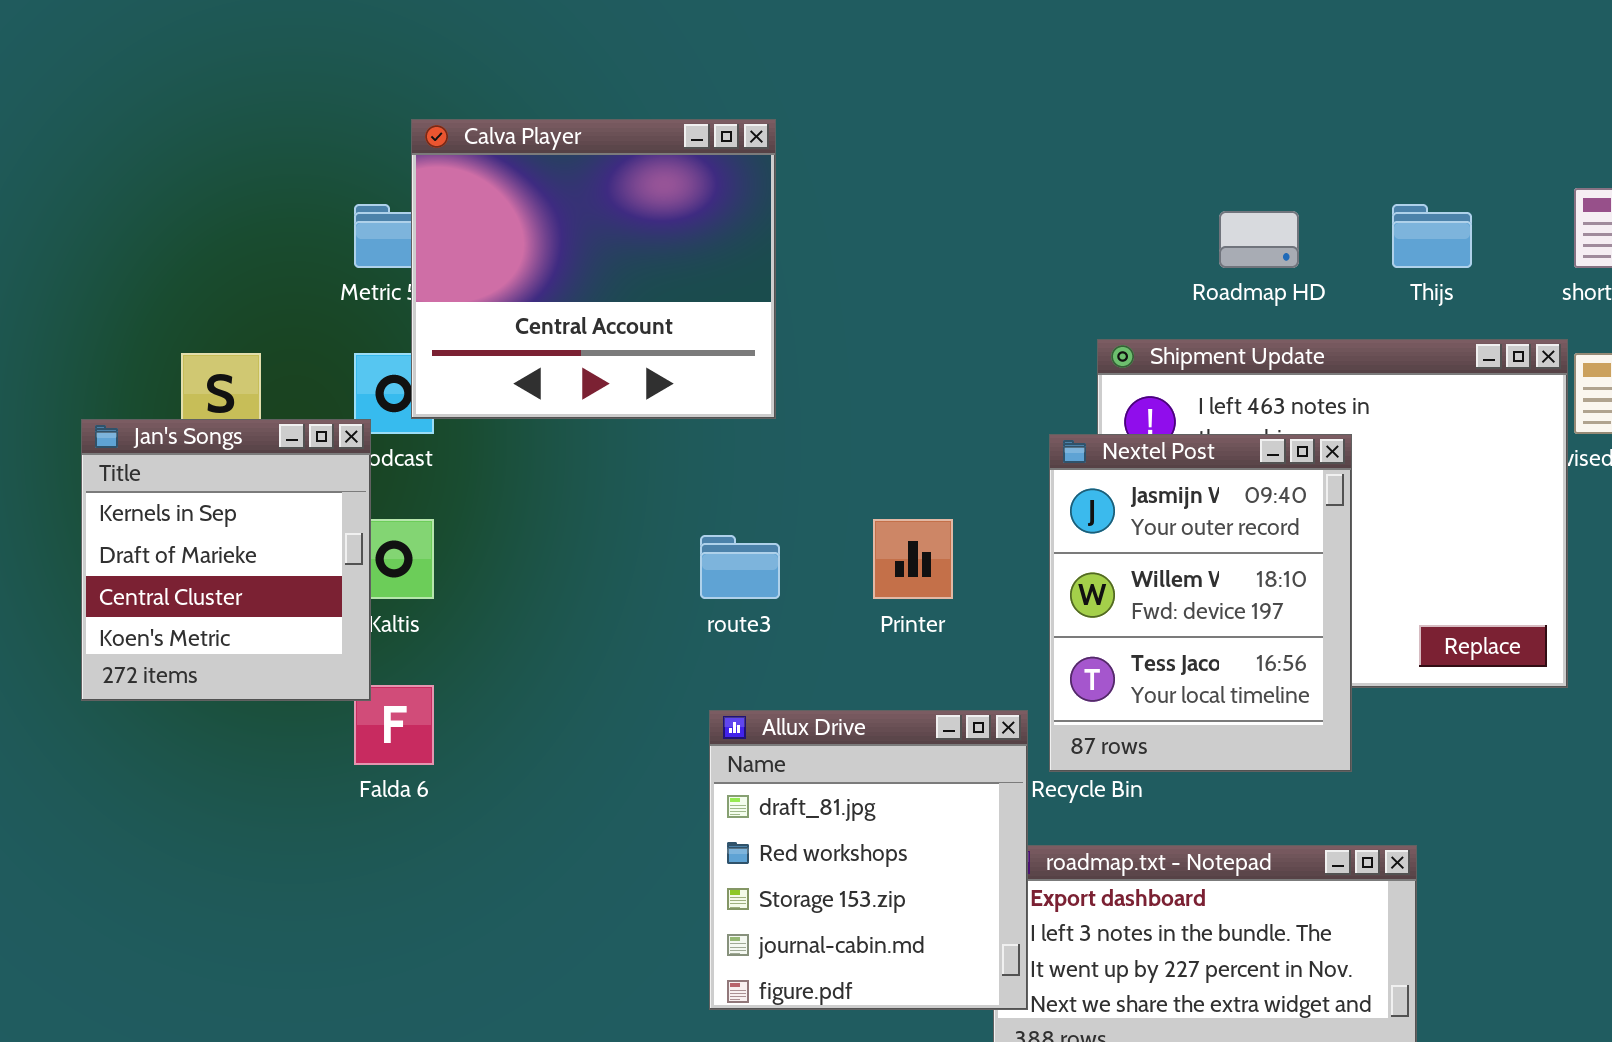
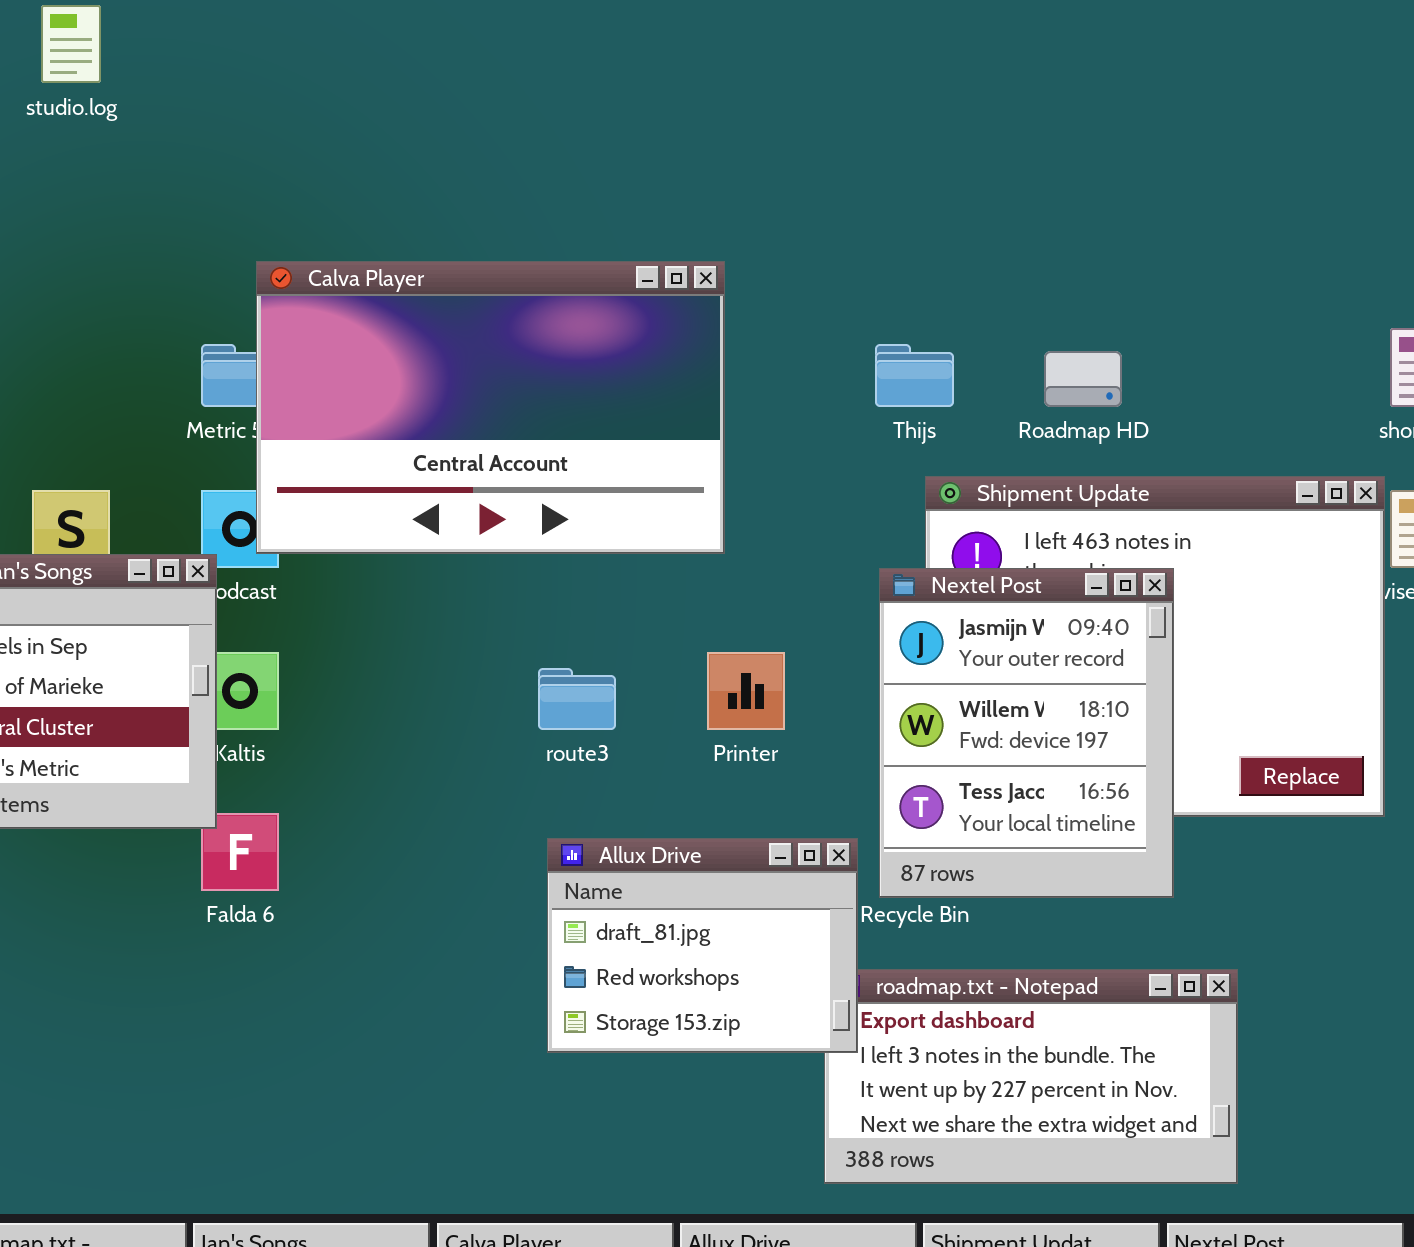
Calva Player: [411,119,776,419] -> [256,261,725,554], resized
Thijs: [1392,204,1472,268] -> [875,344,954,407], moved
Allux Drive: [709,710,1028,1010] -> [547,838,858,1053], resized

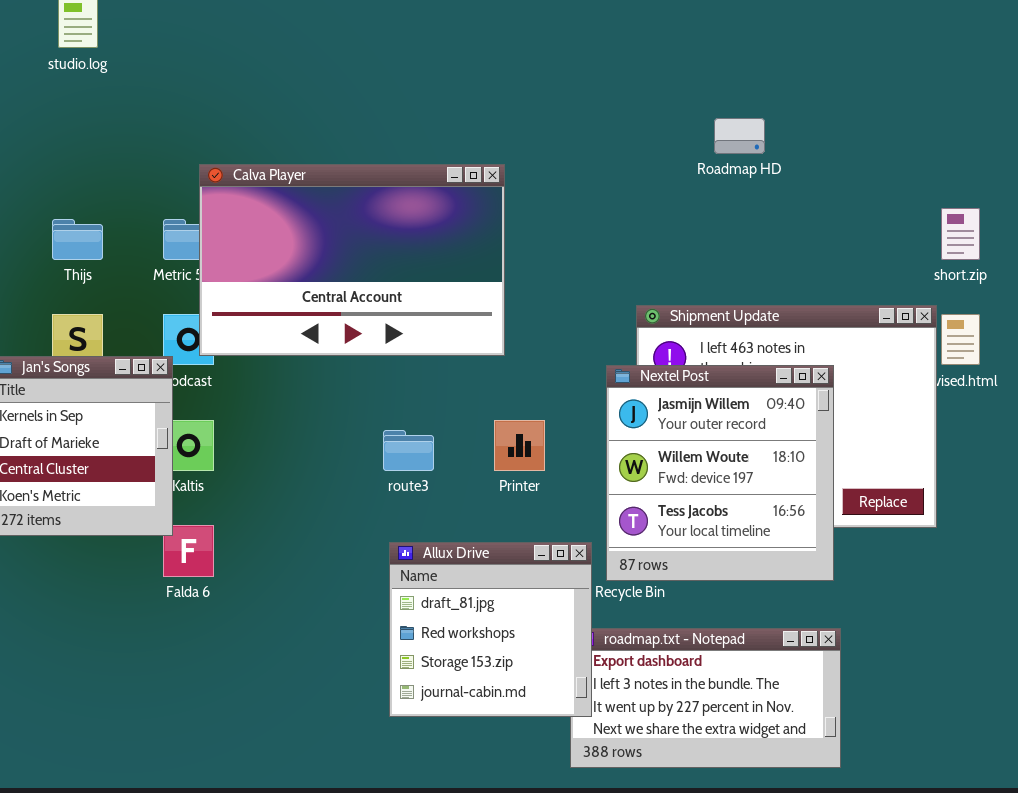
Thijs: [875,344,954,407] -> [52,219,103,260], moved
Roadmap HD: [1044,351,1122,407] -> [714,118,765,154], moved
Nextel Post: [879,568,1174,898] -> [606,365,834,581], resized
Allux Drive: [547,838,858,1053] -> [389,542,592,717], resized

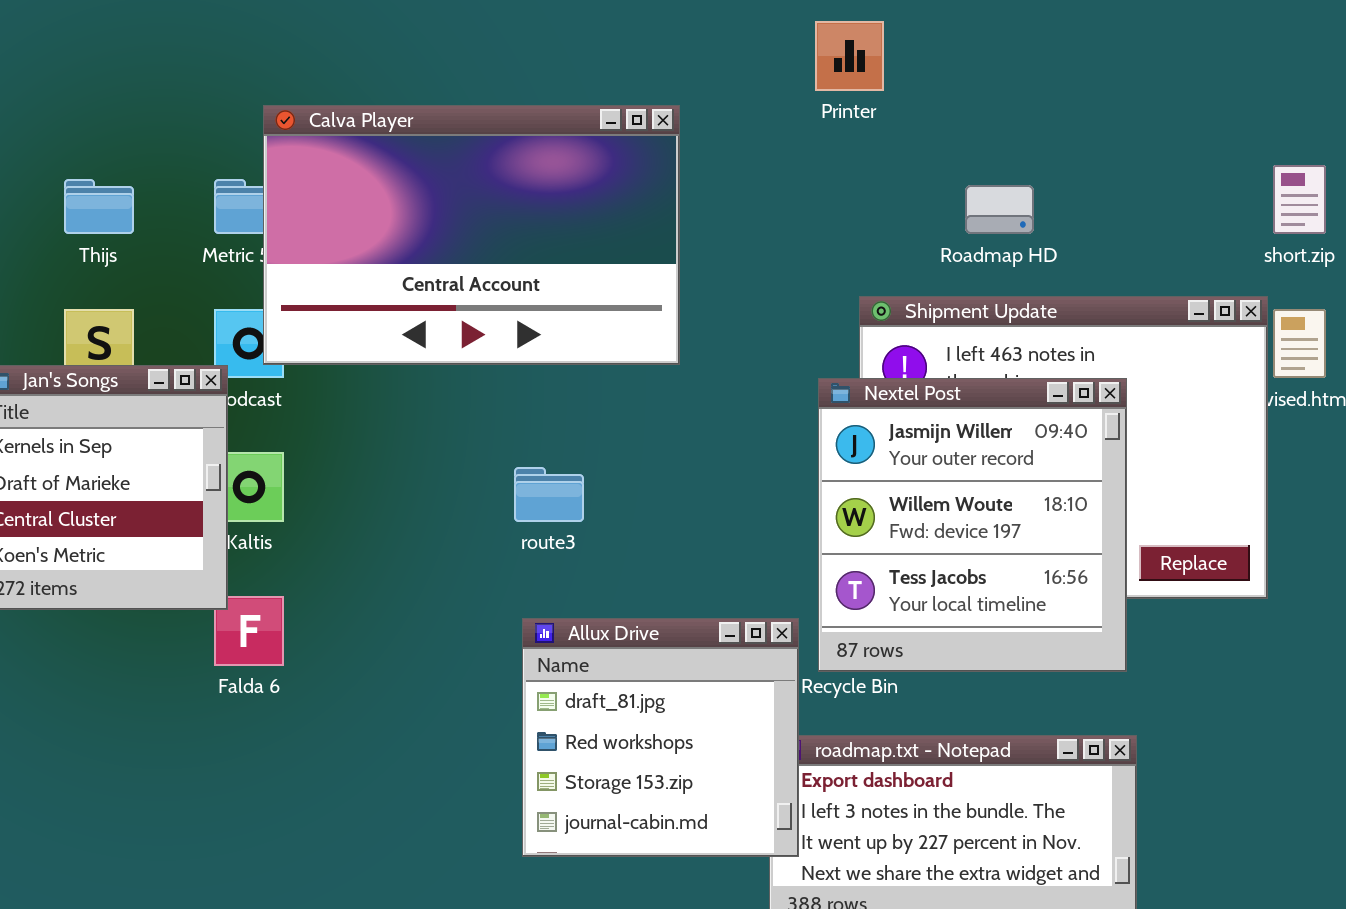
Roadmap HD: [714,118,765,154] -> [965,185,1034,234], moved
Printer: [494,420,545,471] -> [815,21,884,91], moved

